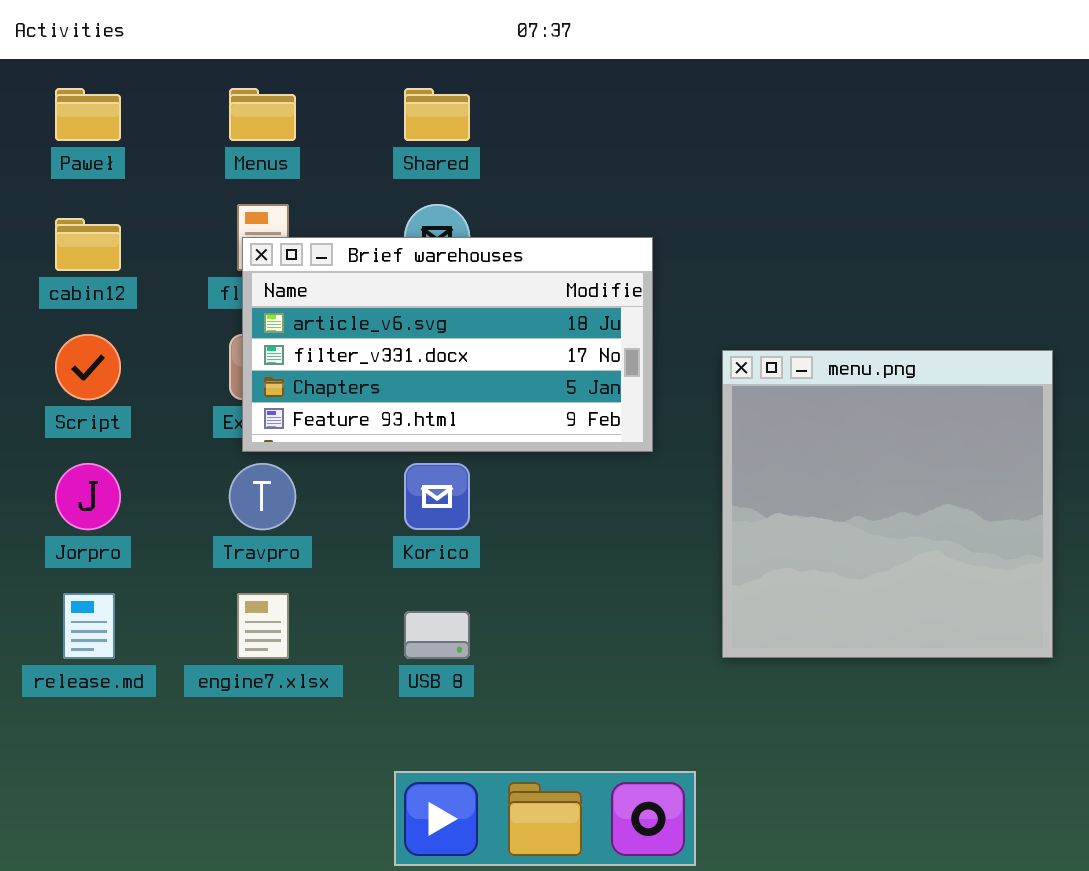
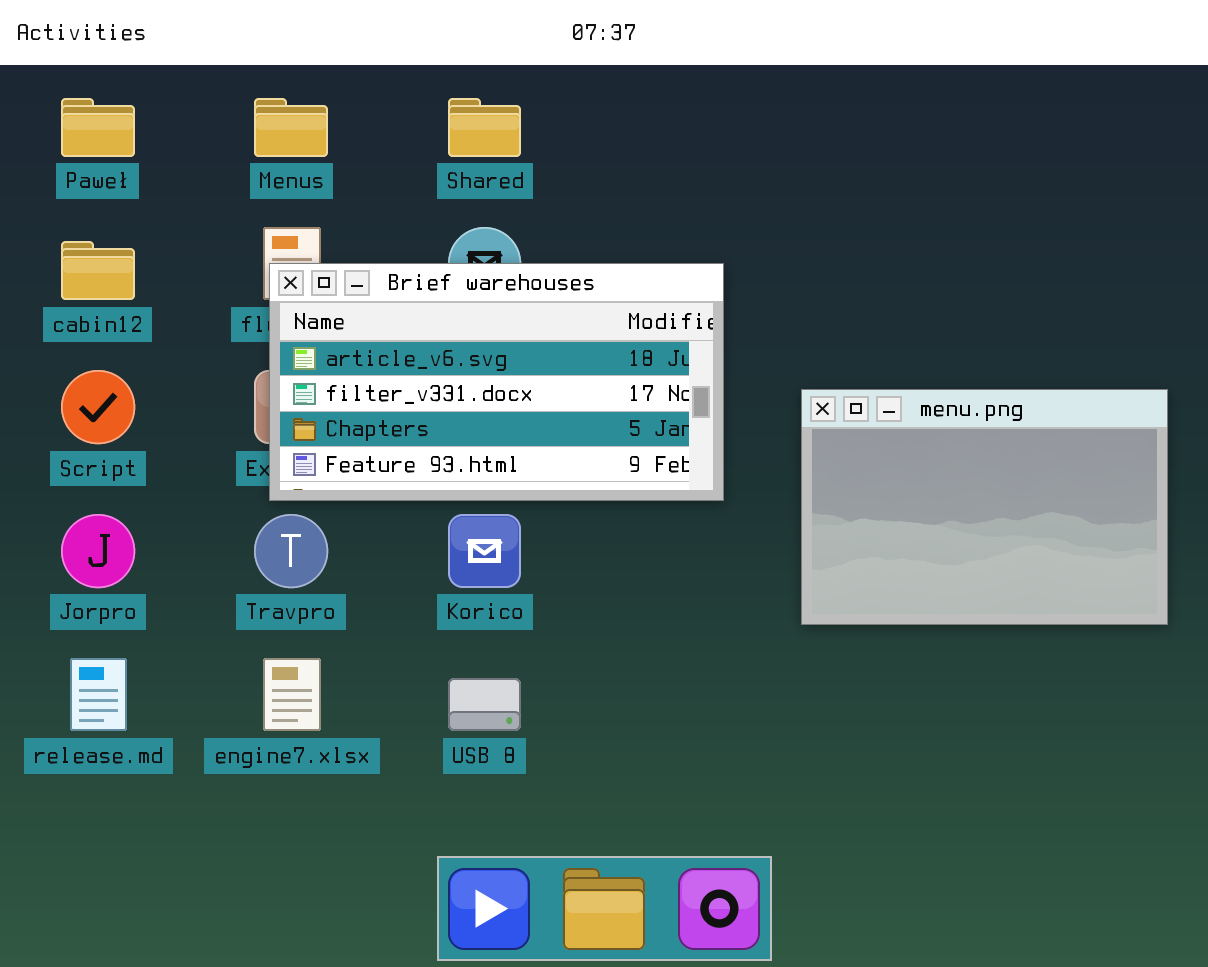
menu.png: [722,350,1053,658] -> [801,389,1168,625], resized

